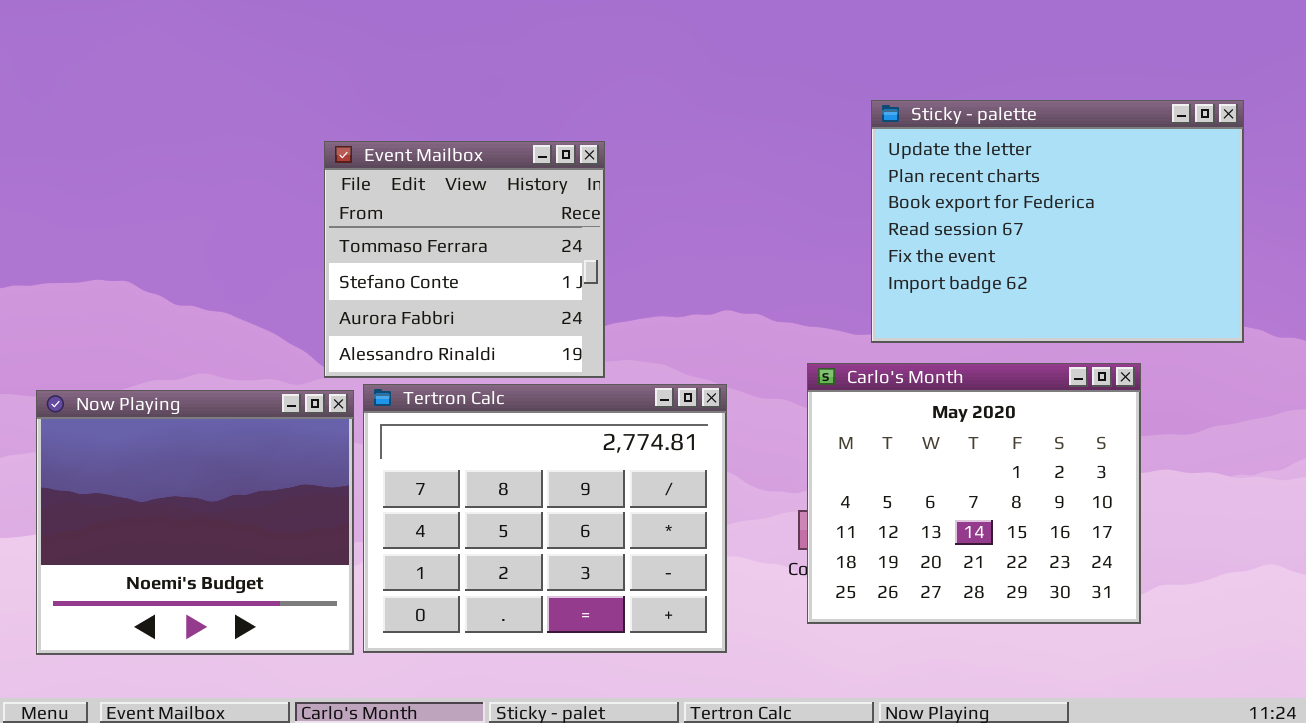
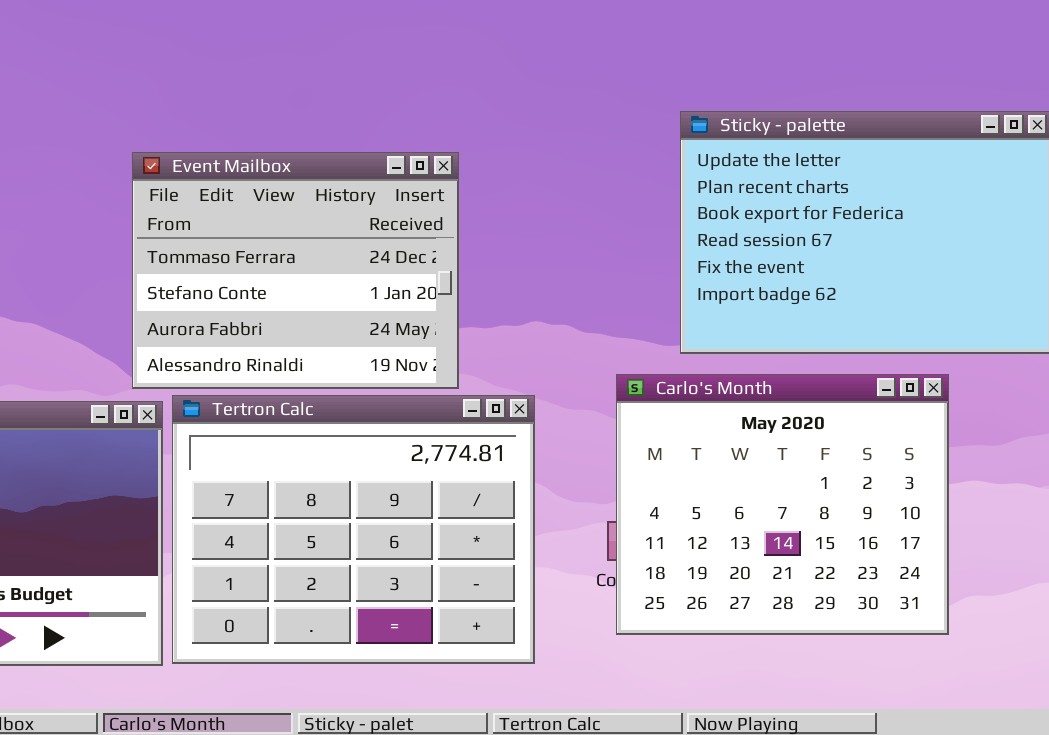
Event Mailbox: [324,141,605,378] -> [132,152,459,389], resized

